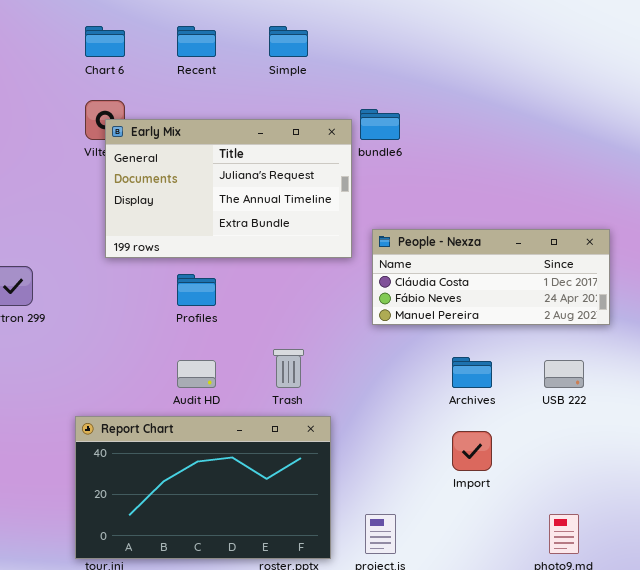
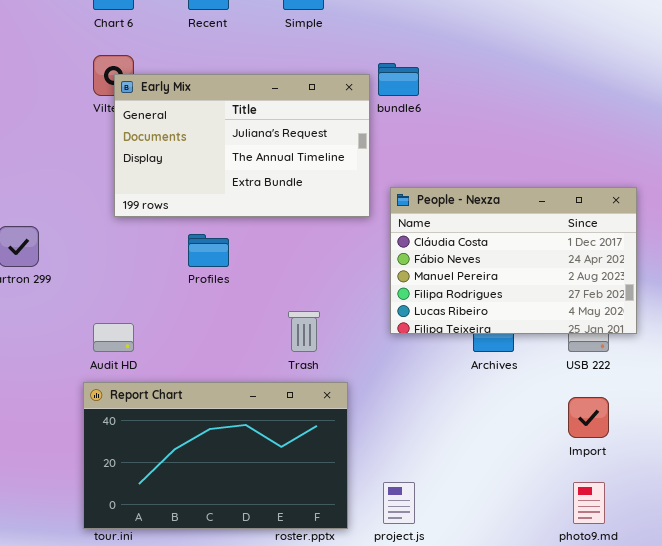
People - Nexza: [372,229,610,325] -> [390,187,637,334], resized
Audit HD: [177,360,216,388] -> [93,323,134,352], moved
Import: [452,431,492,471] -> [568,397,609,438], moved

